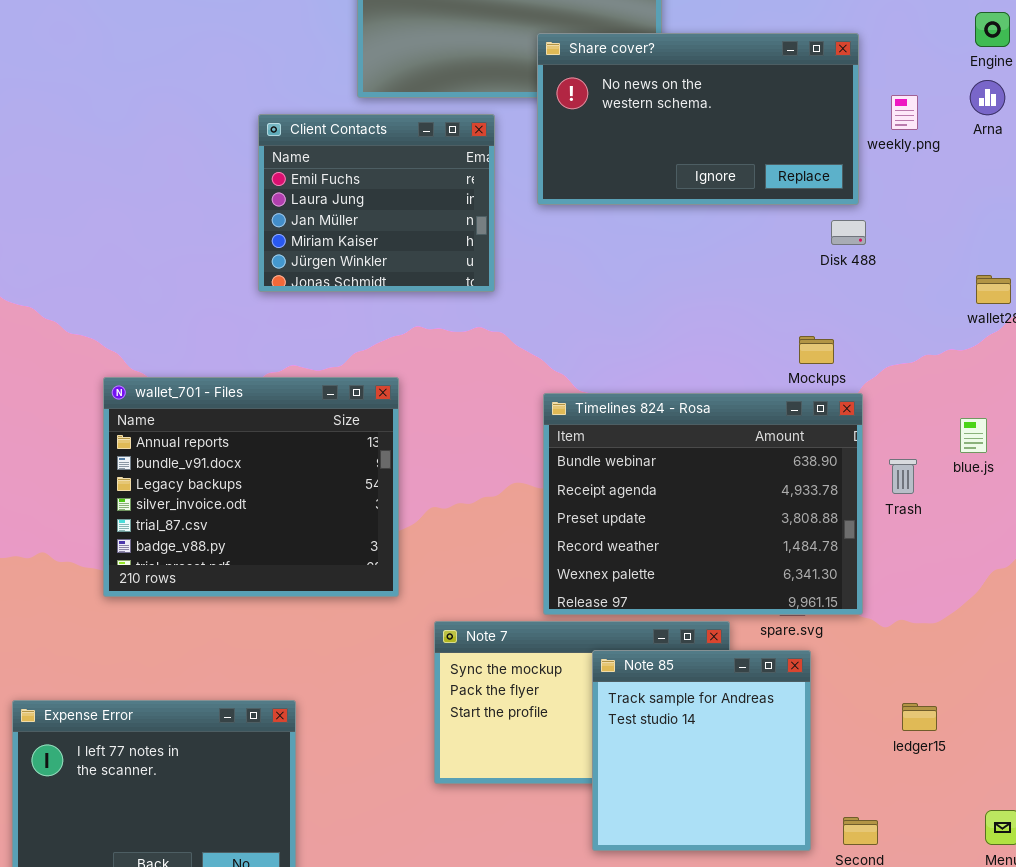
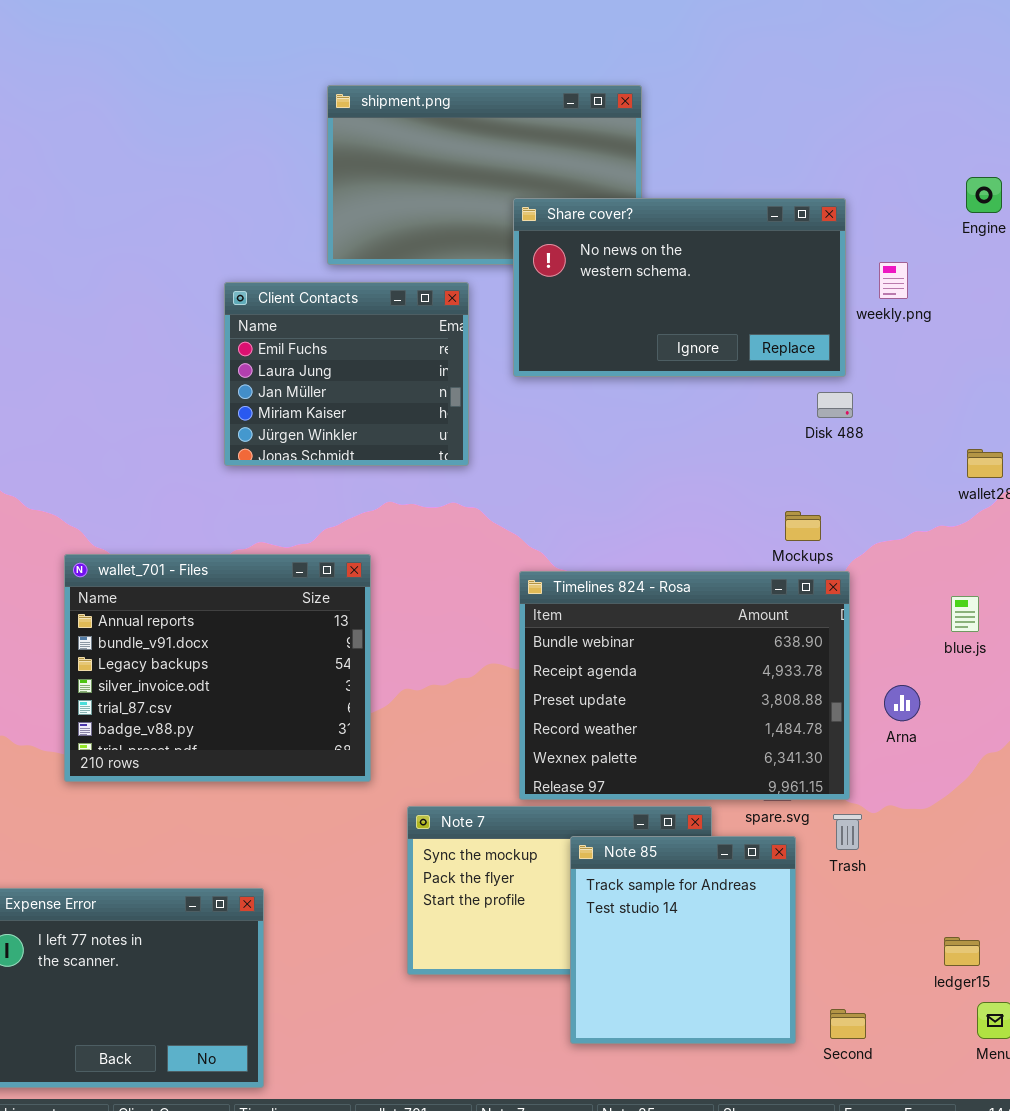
Arna: [970,80,1005,115] -> [884,685,920,721], moved
Trash: [889,459,917,494] -> [833,814,862,850], moved
ledger15: [902,703,937,731] -> [944,937,980,966], moved

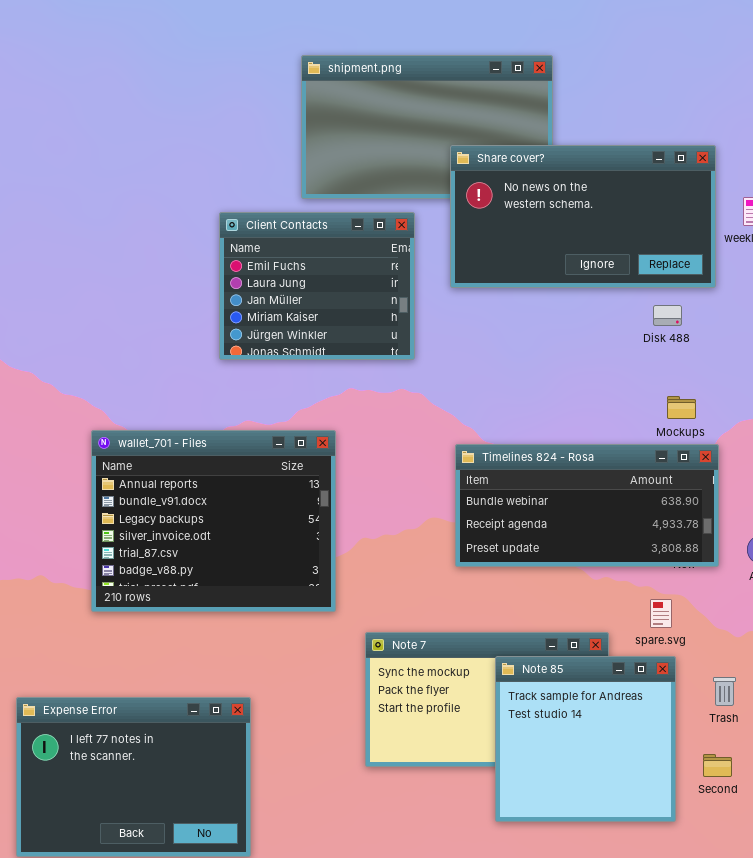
Disk 488: [817,392,853,418] -> [653,305,682,326], moved
Timelines 824 - Rosa: [519,571,850,800] -> [455,444,719,567], resized
Trash: [833,814,862,850] -> [713,677,736,706], moved
Second: [830,1009,866,1039] -> [703,754,732,777], moved

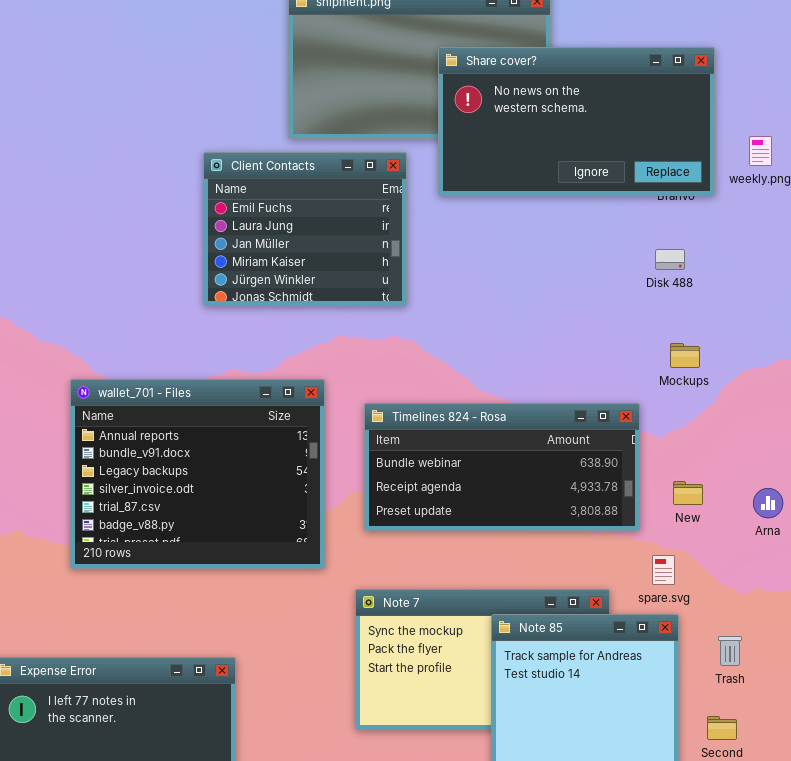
Share cover?: [450,145,716,288] -> [438,47,715,196], moved
Timelines 824 - Rosa: [455,444,719,567] -> [364,403,640,531], moved

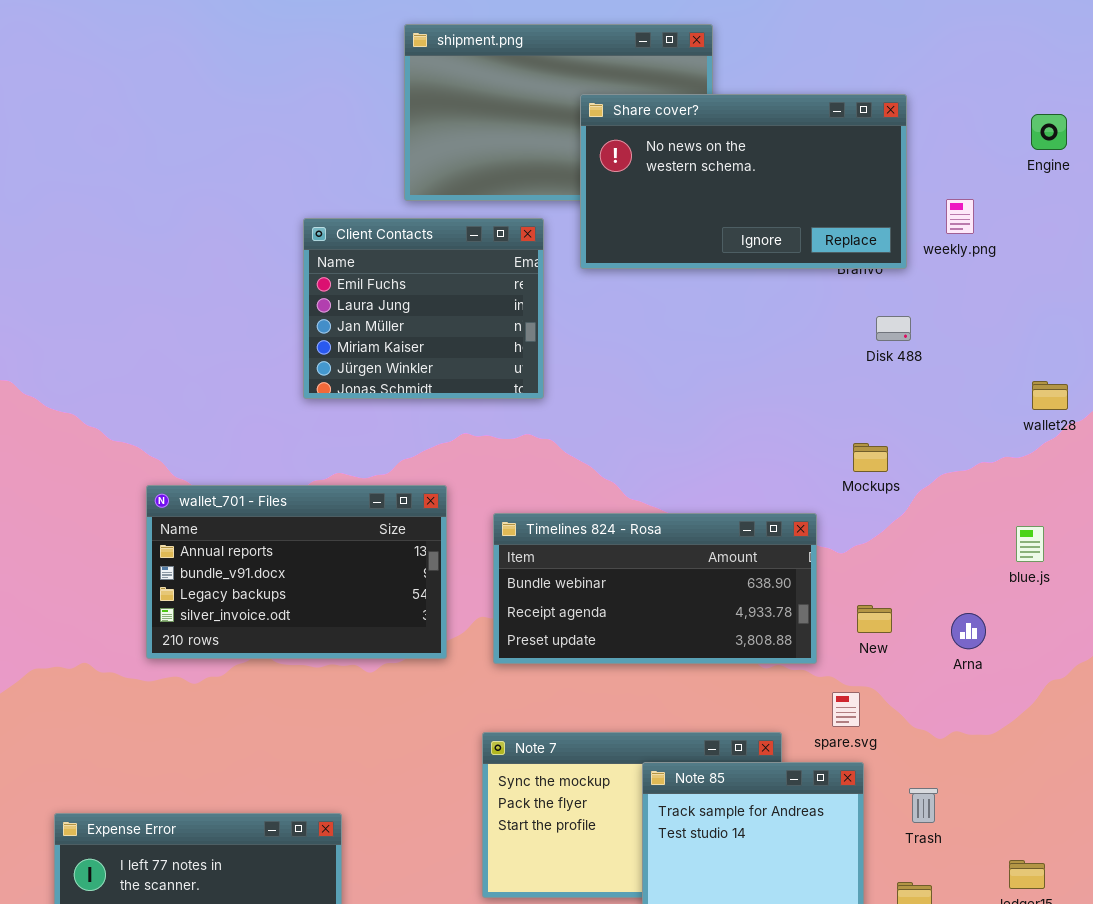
Disk 488: [655,249,685,270] -> [876,316,911,341], moved
wallet_701 - Files: [70,379,325,569] -> [146,485,447,659], resized

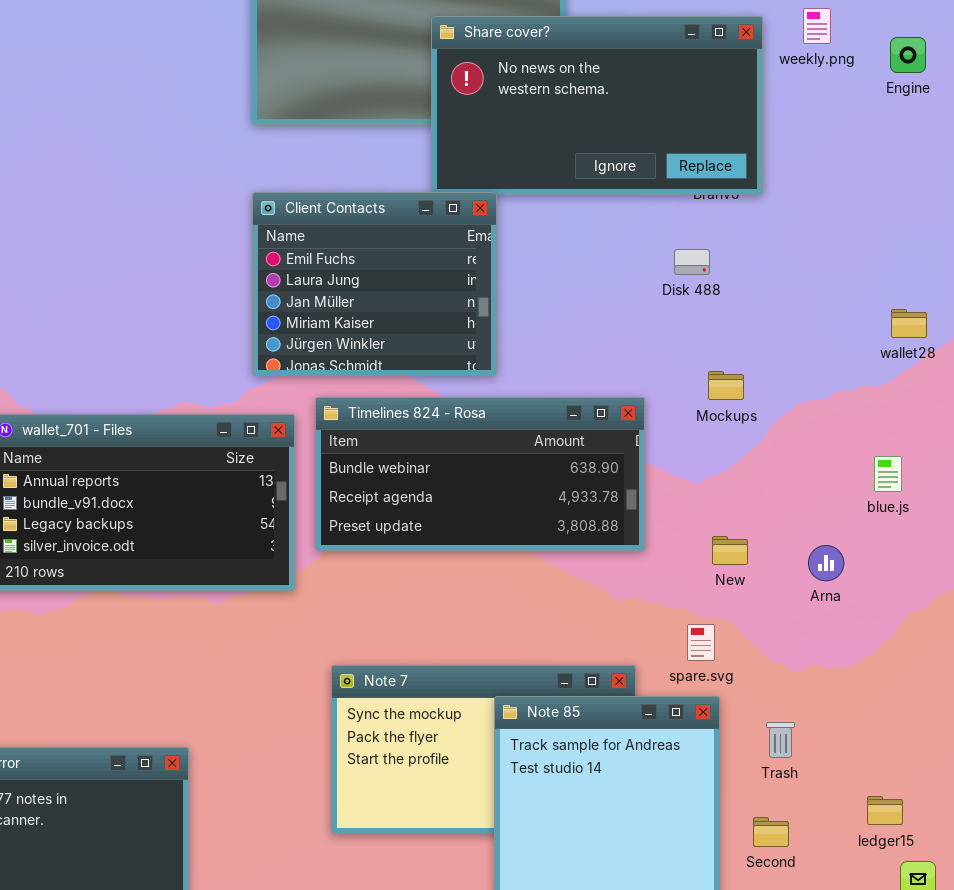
weekly.png: [946,199,974,234] -> [803,8,831,44], moved
Client Contacts: [303,218,544,399] -> [252,192,497,376], moved
Disk 488: [876,316,911,341] -> [674,249,710,275], moved
Timelines 824 - Rosa: [493,513,817,664] -> [315,397,645,551], moved

